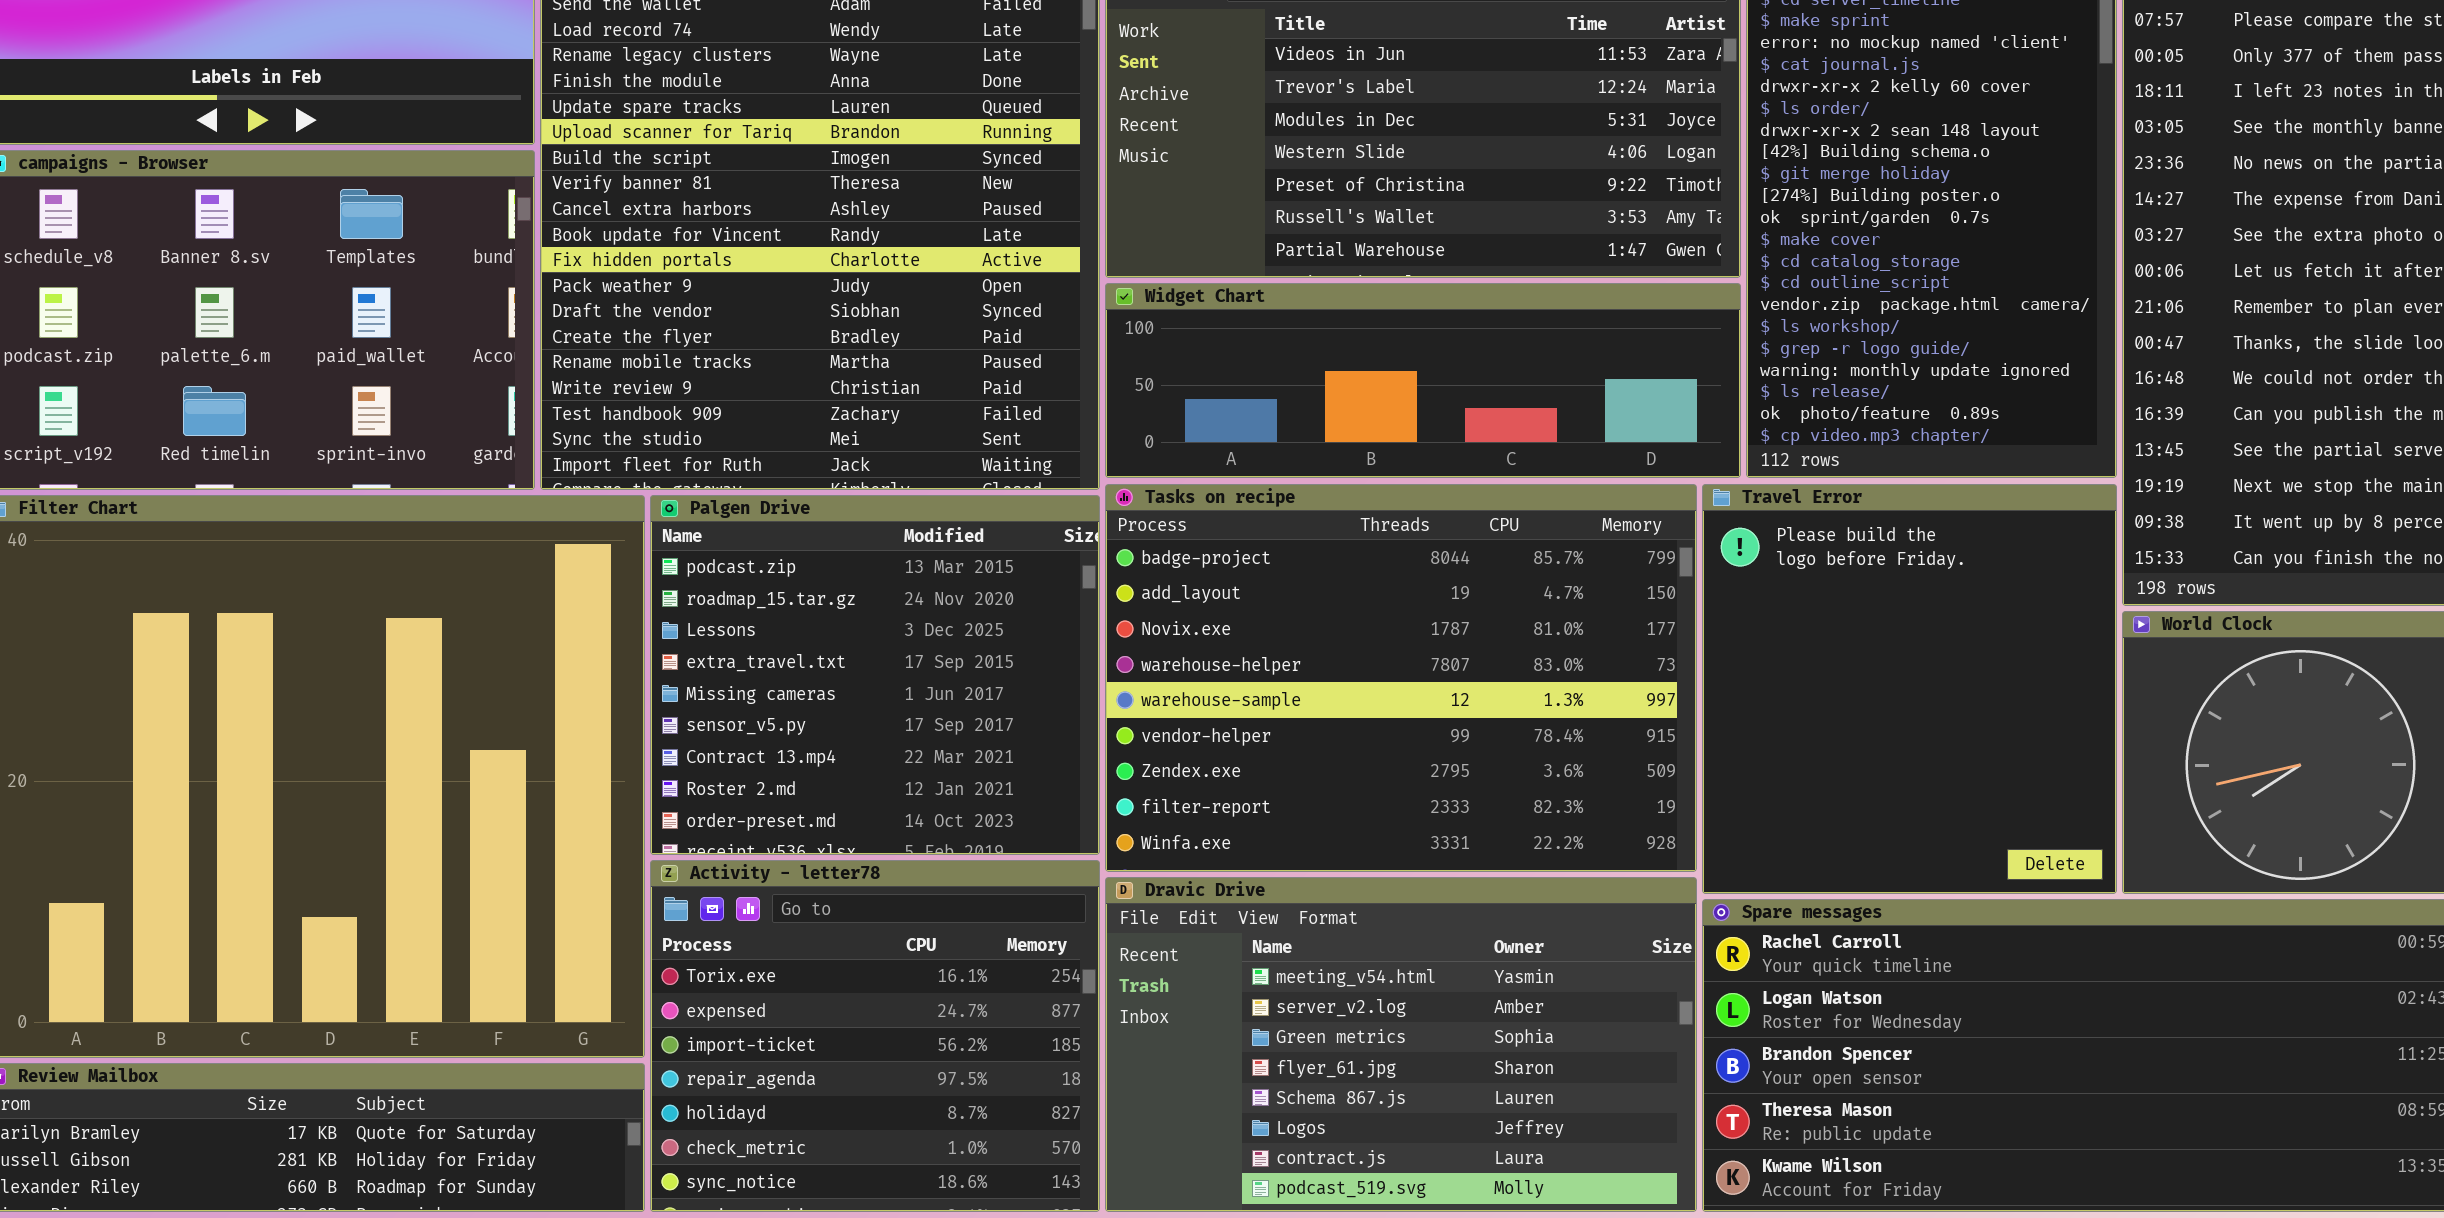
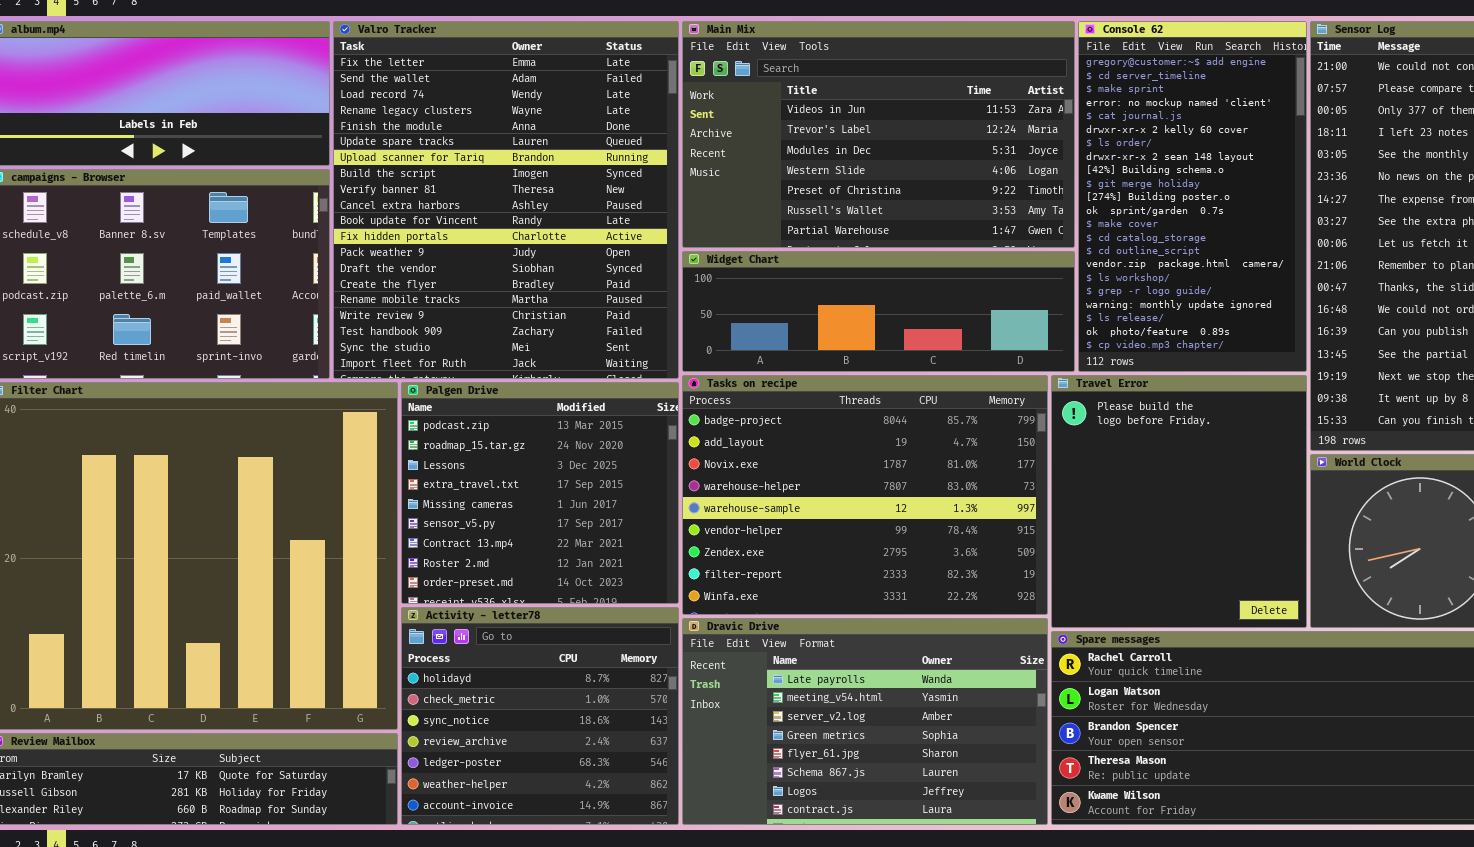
Activity - letter78: [650,860,1100,1212] -> [401,607,679,825], scrolled down 4 rows
Dravic Drive: [1105,877,1697,1212] -> [682,618,1048,825], scrolled up 1 row

